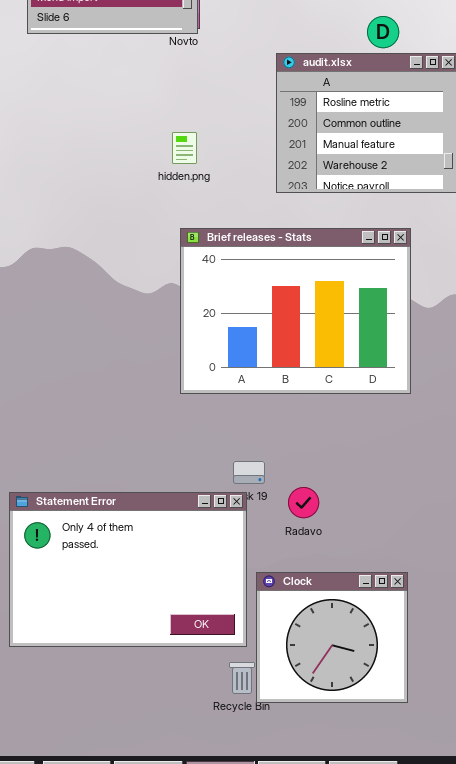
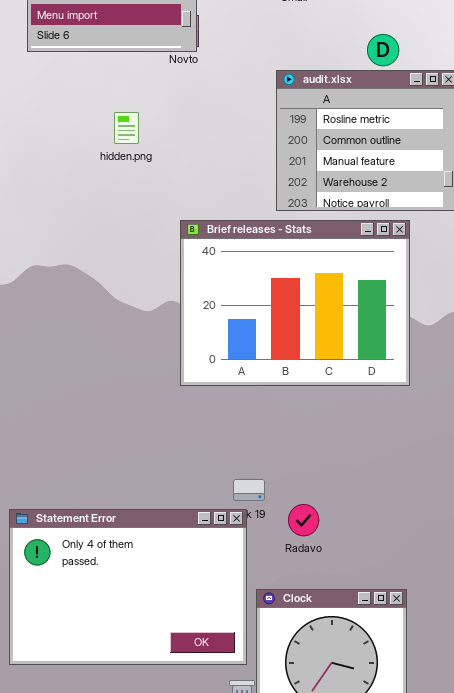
hidden.png: [172,132,197,164] -> [114,112,139,144], moved
Brief releases - Stats: [180,228,411,394] -> [180,220,410,386], moved

